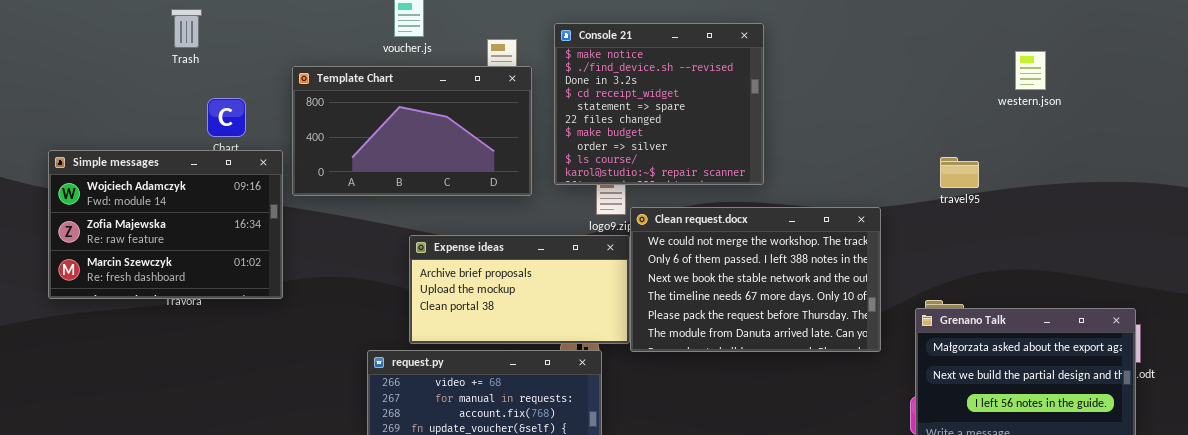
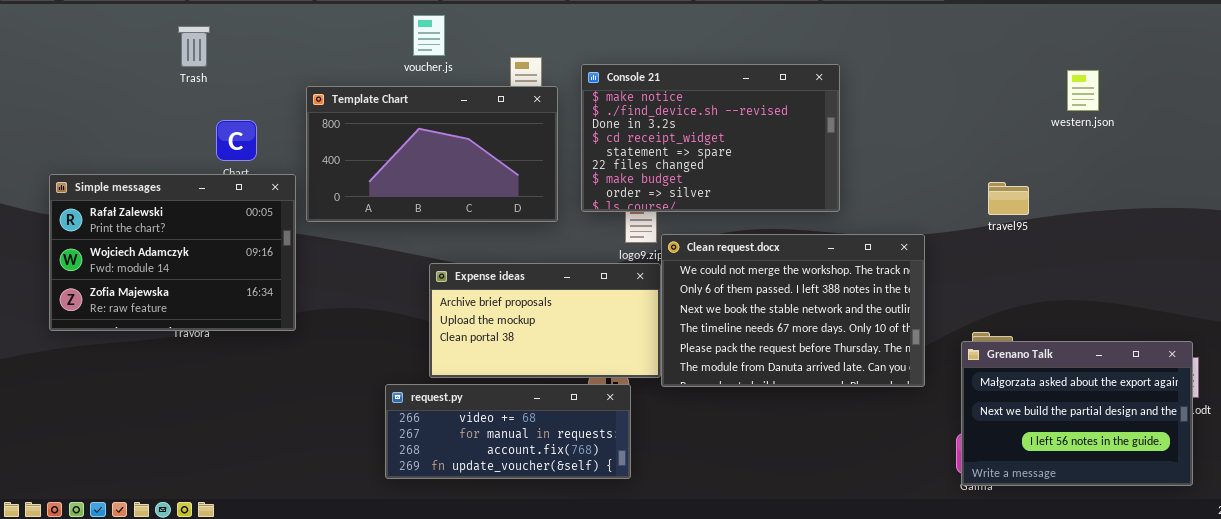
Console 21: [554,23,764,185] -> [581,64,840,212], resized
Simple messages: [48,150,283,299] -> [49,174,296,331], scrolled up 1 row

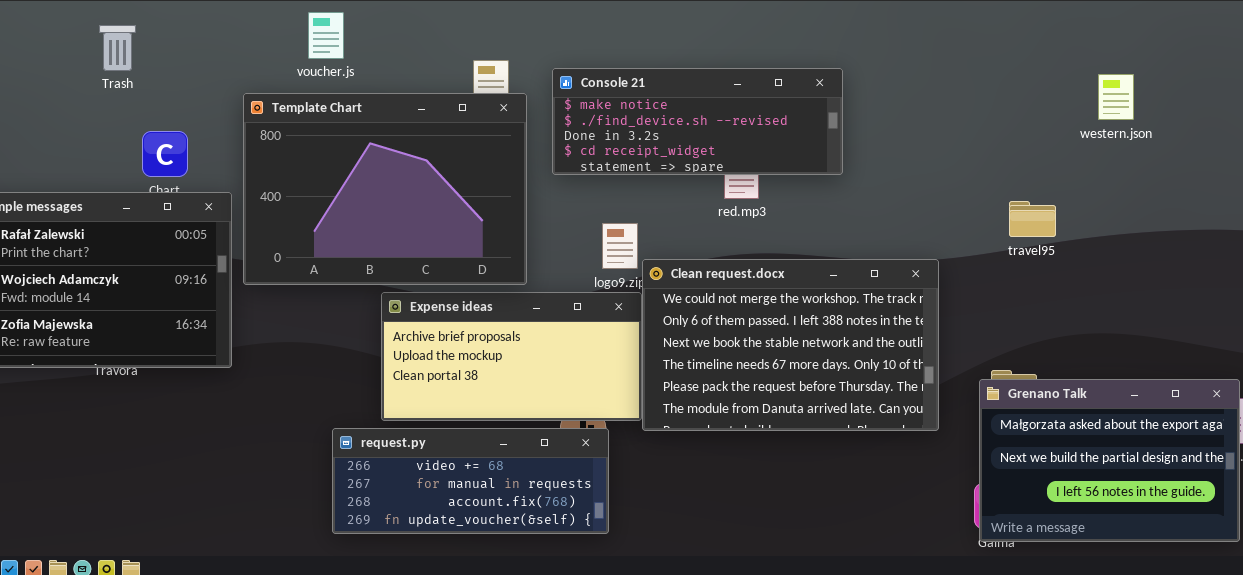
voucher.js: [413,15,445,56] -> [308,12,344,59], moved
Console 21: [581,64,840,212] -> [552,68,843,175], resized
Template Chart: [306,86,558,222] -> [243,93,527,285], resized

